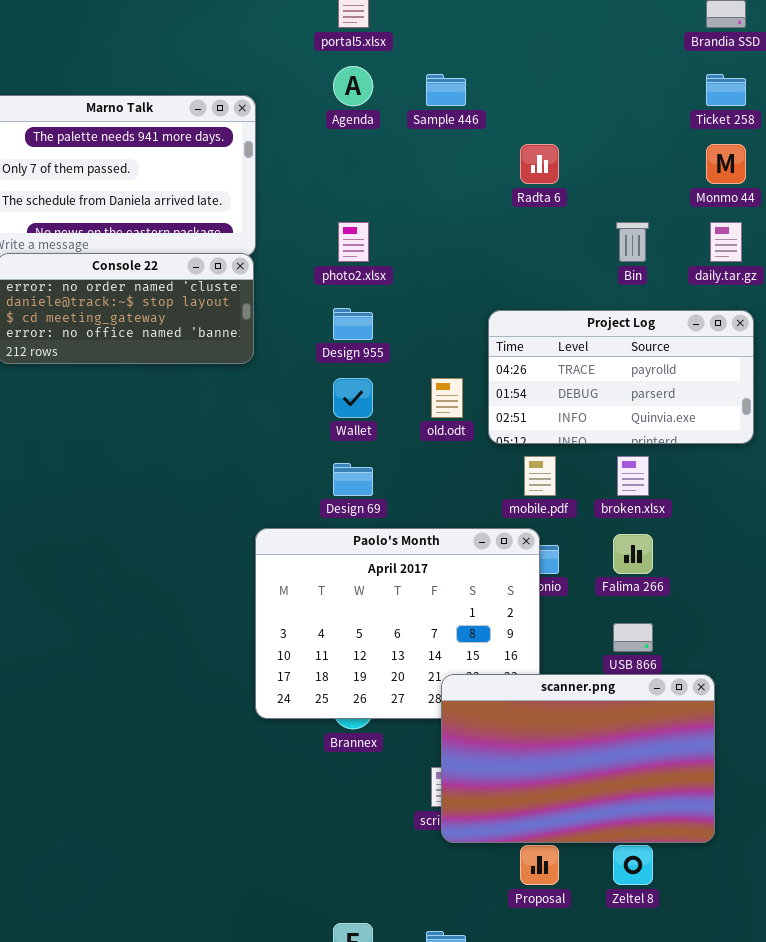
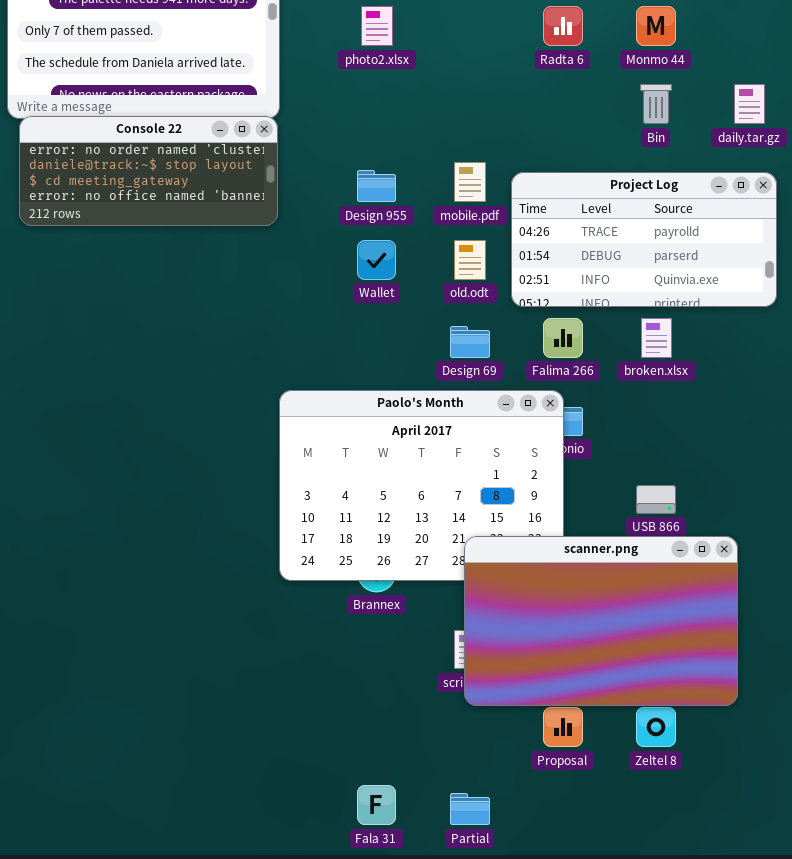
Monmo 44: [706,144,746,184] -> [636,6,676,46], moved
photo2.xlsx: [338,222,369,262] -> [361,6,393,46], moved
mobile.pdf: [524,456,556,496] -> [454,162,486,202], moved
Design 69: [333,463,373,496] -> [450,326,490,358], moved
Falima 266: [613,534,653,574] -> [543,318,583,358], moved

